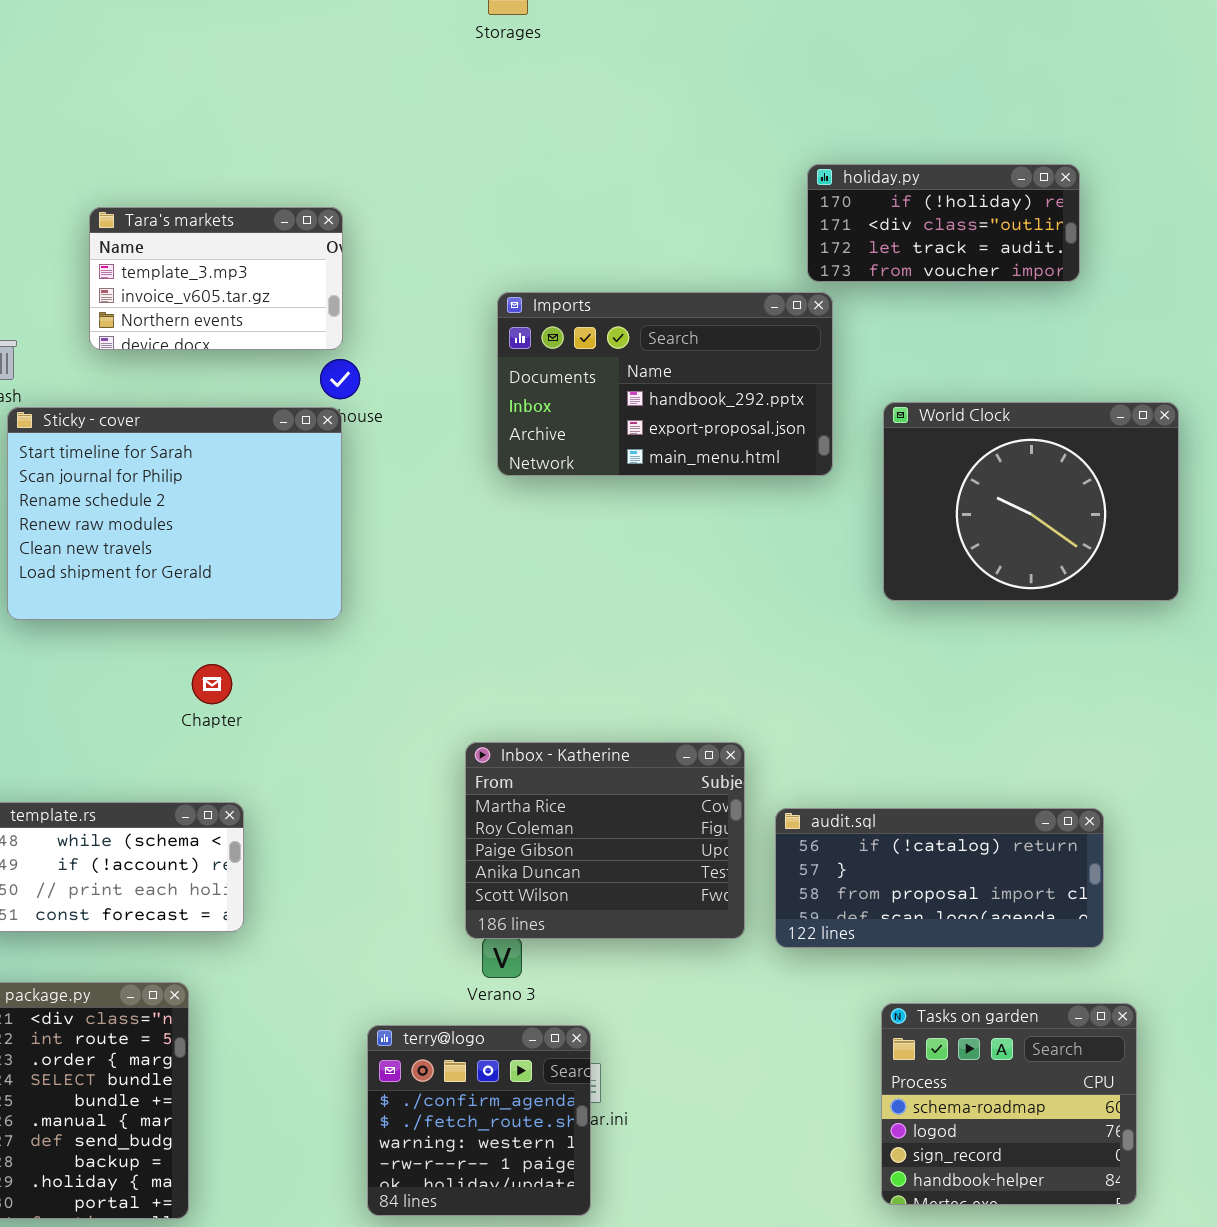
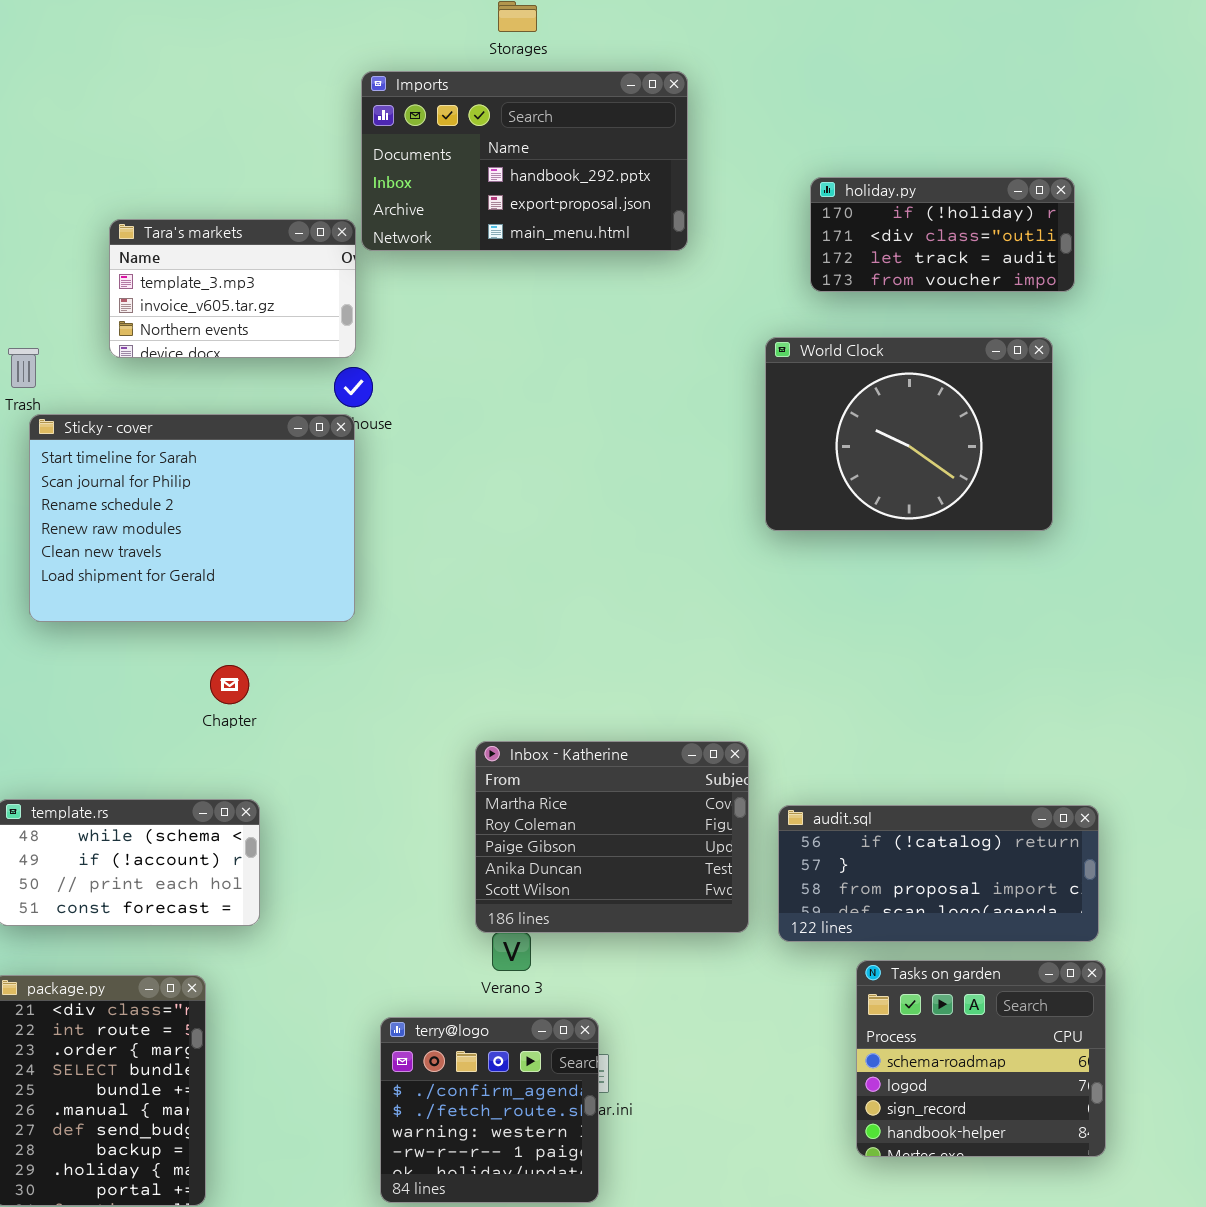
Imports: [497,292,833,476] -> [361,71,688,251], moved
World Clock: [883,402,1179,601] -> [765,337,1053,531], moved
Tasks on garden: [881,1003,1137,1205] -> [856,960,1106,1157], moved

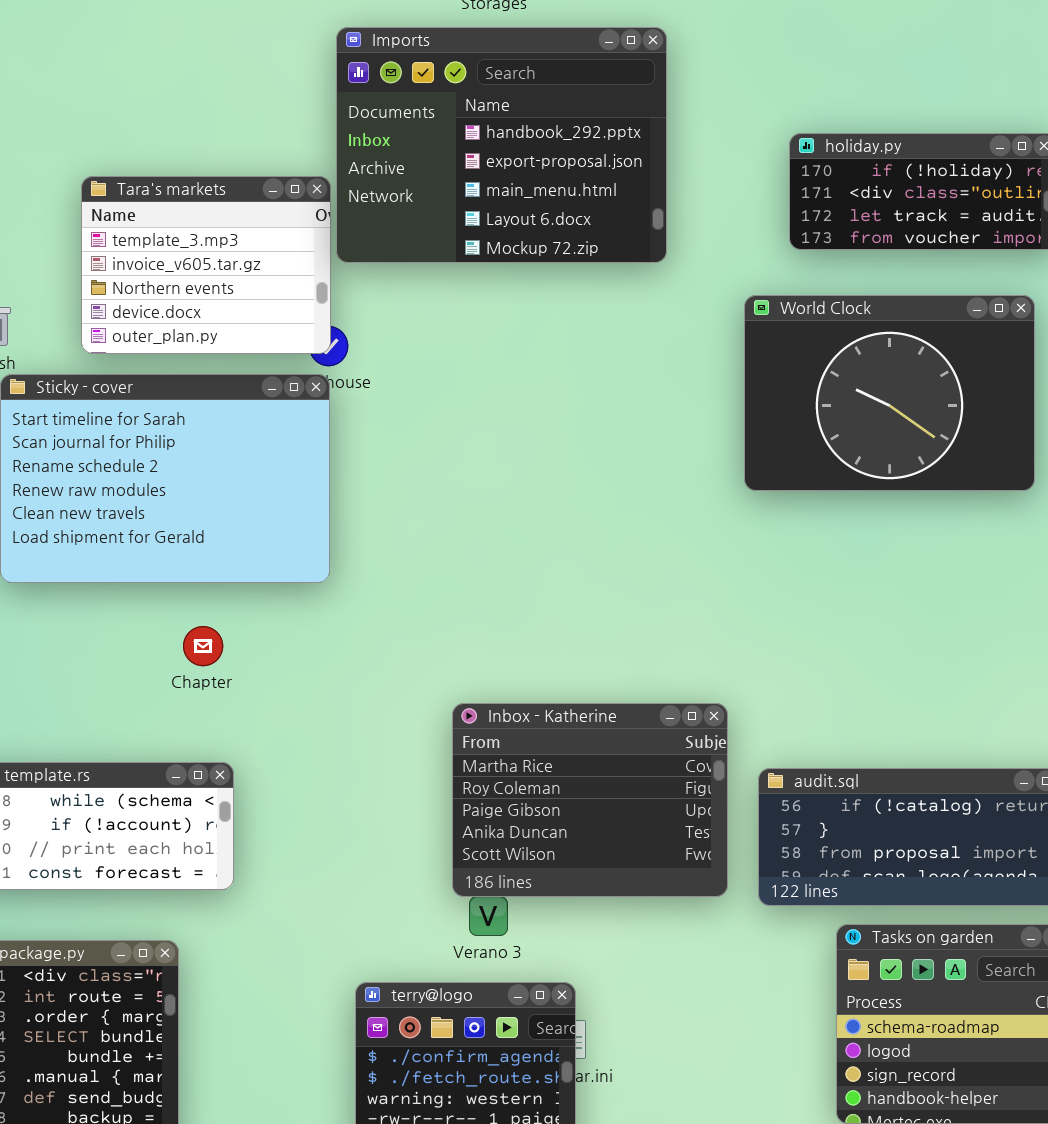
Imports: [361,71,688,251] -> [336,27,667,263], resized
Tara's markets: [109,219,356,358] -> [81,176,331,354], resized

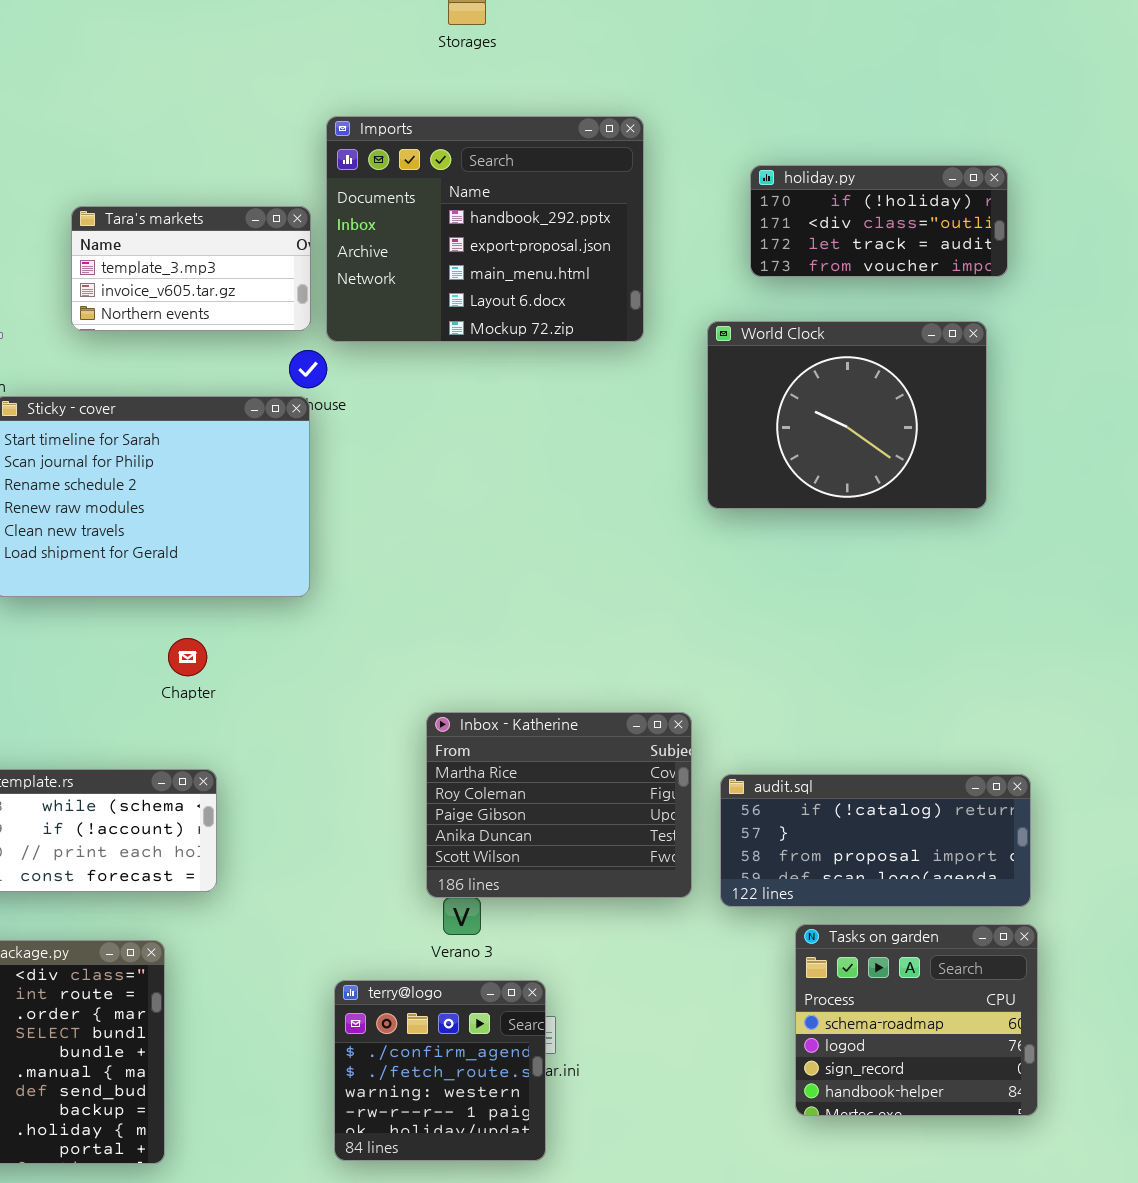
Imports: [336,27,667,263] -> [326,116,644,342], moved
Tara's markets: [81,176,331,354] -> [71,206,311,331], resized

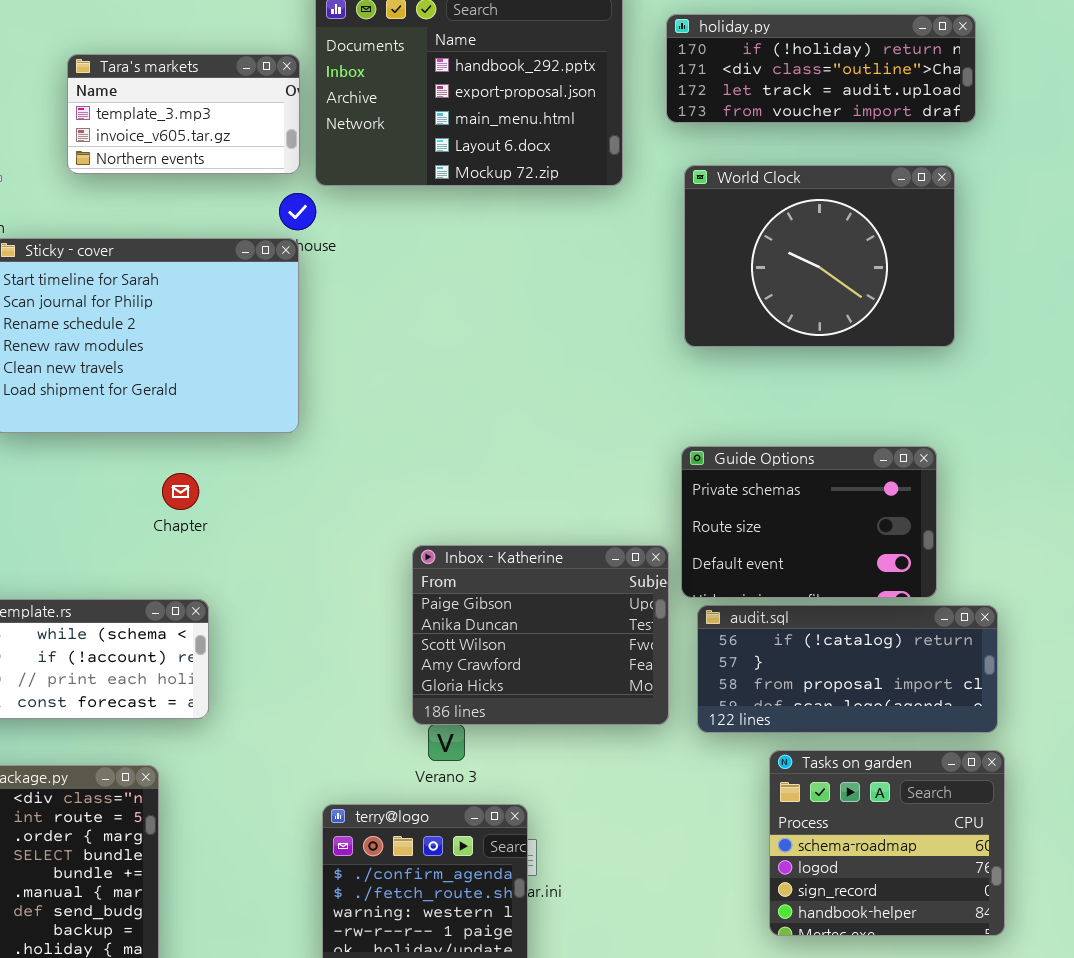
holiday.py: [750,165,1008,277] -> [666,14,976,123], resized
Guide Options: none -> [681,446,937,598], opened
Inbox - Katherine: [426,712,692,898] -> [412,545,669,725], scrolled down 2 rows

